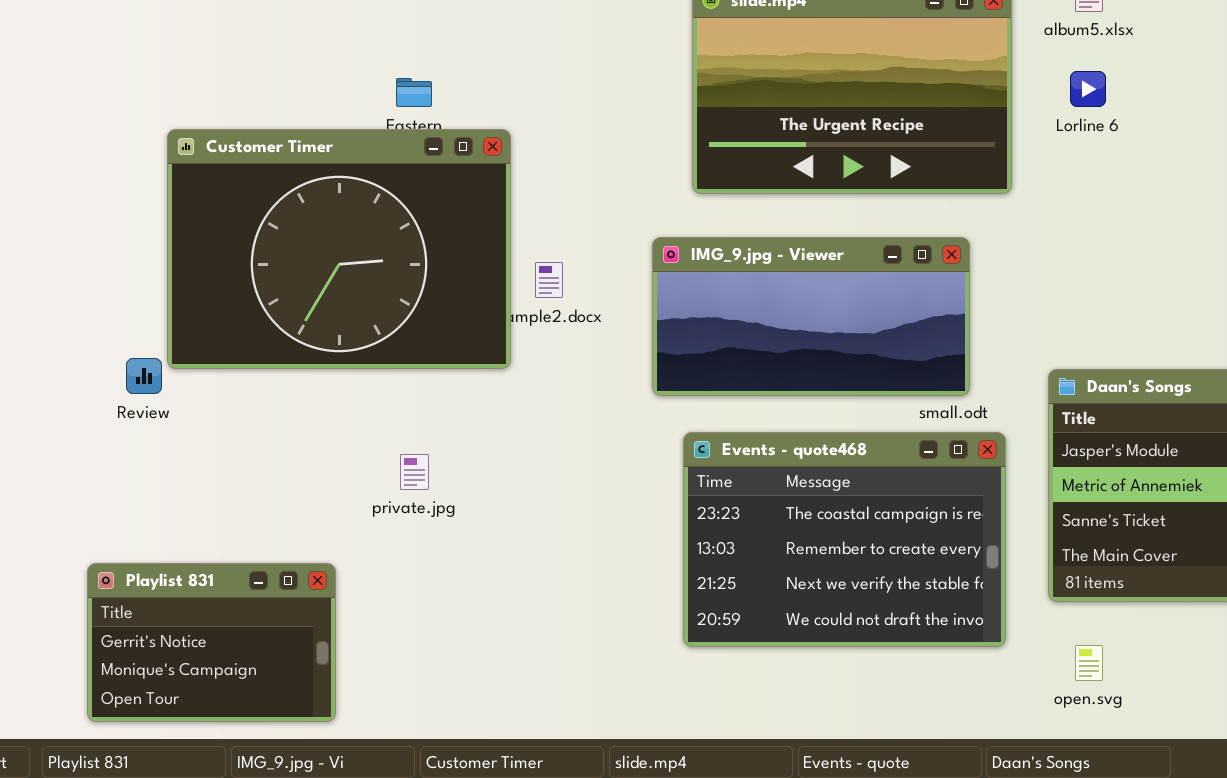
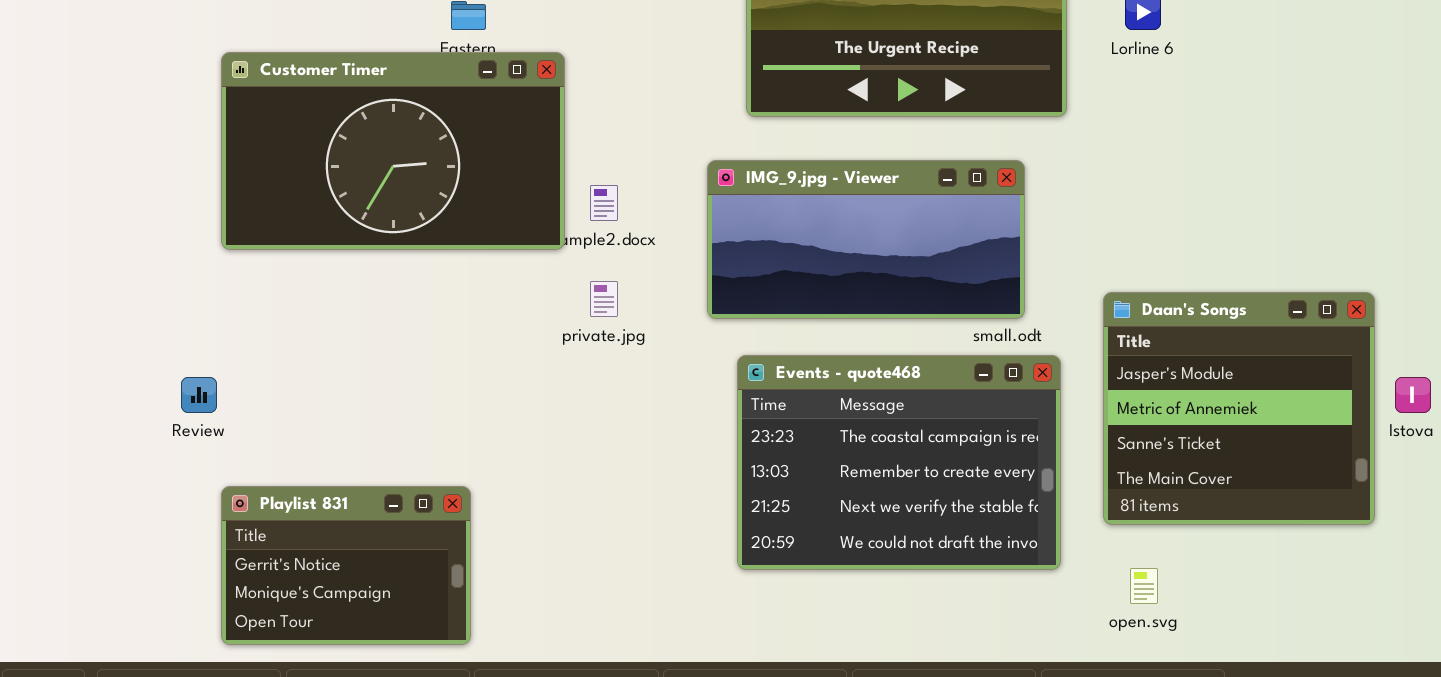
Customer Timer: [167,129,511,369] -> [221,52,565,250], resized
Review: [126,358,162,394] -> [181,377,217,413], moved
private.jpg: [400,454,429,490] -> [590,281,618,317], moved
Playlist 831: [87,563,336,722] -> [221,486,471,645], moved

